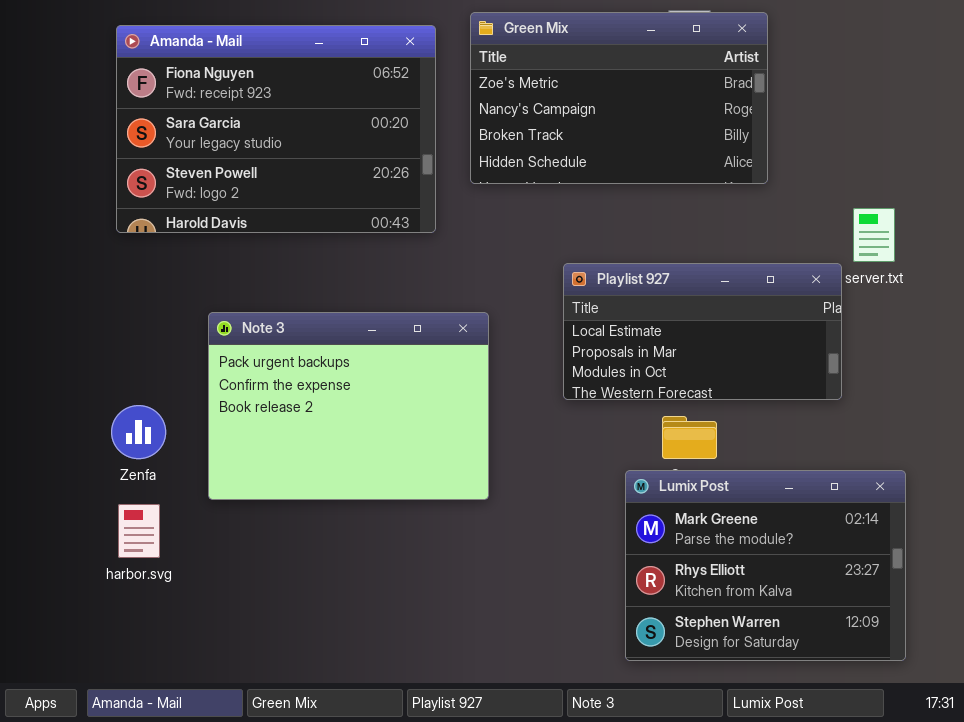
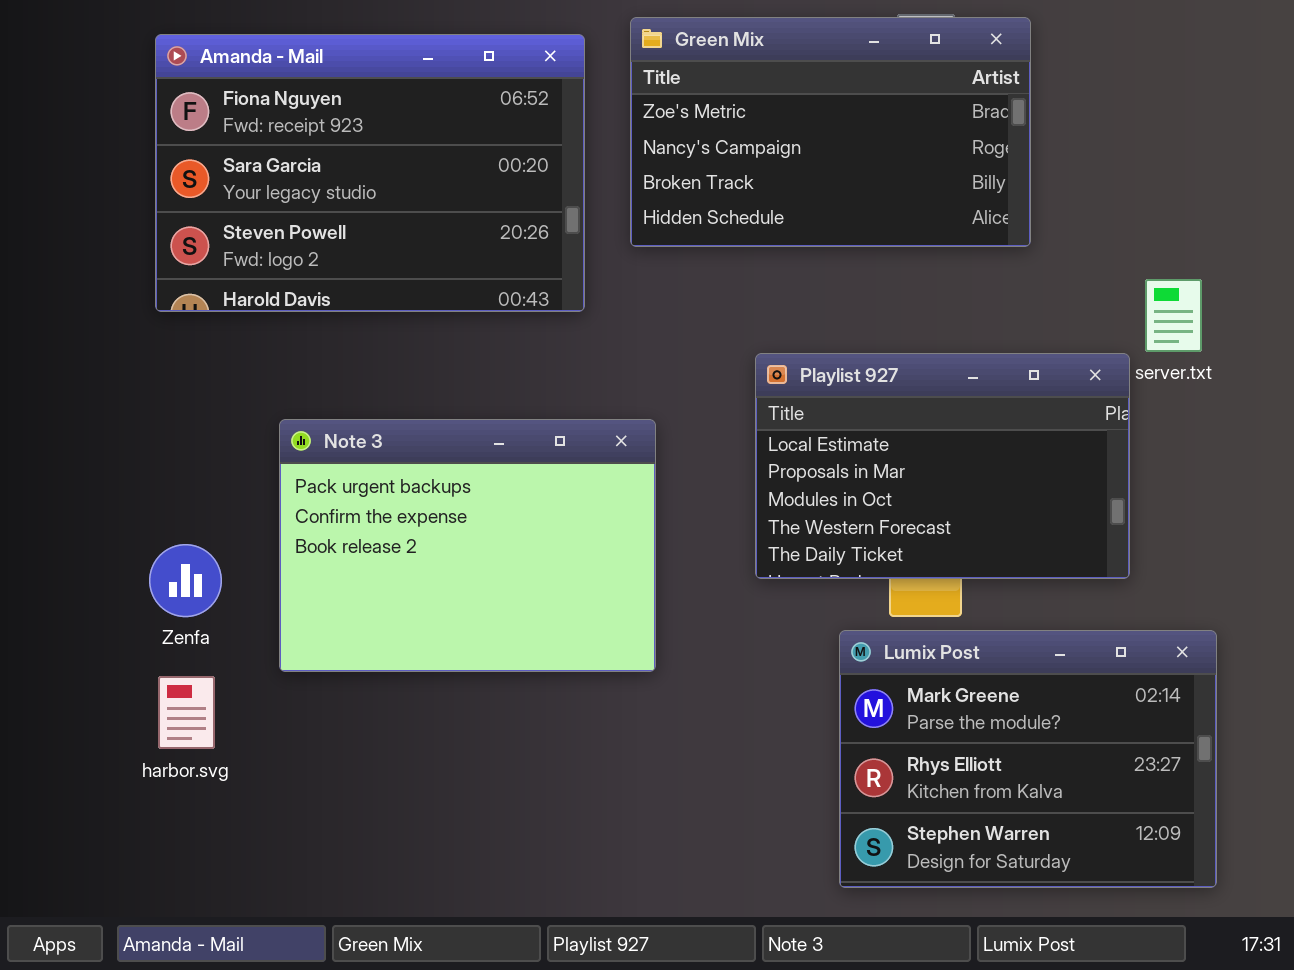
Playlist 927: [563,263,842,400] -> [755,353,1130,579], resized

